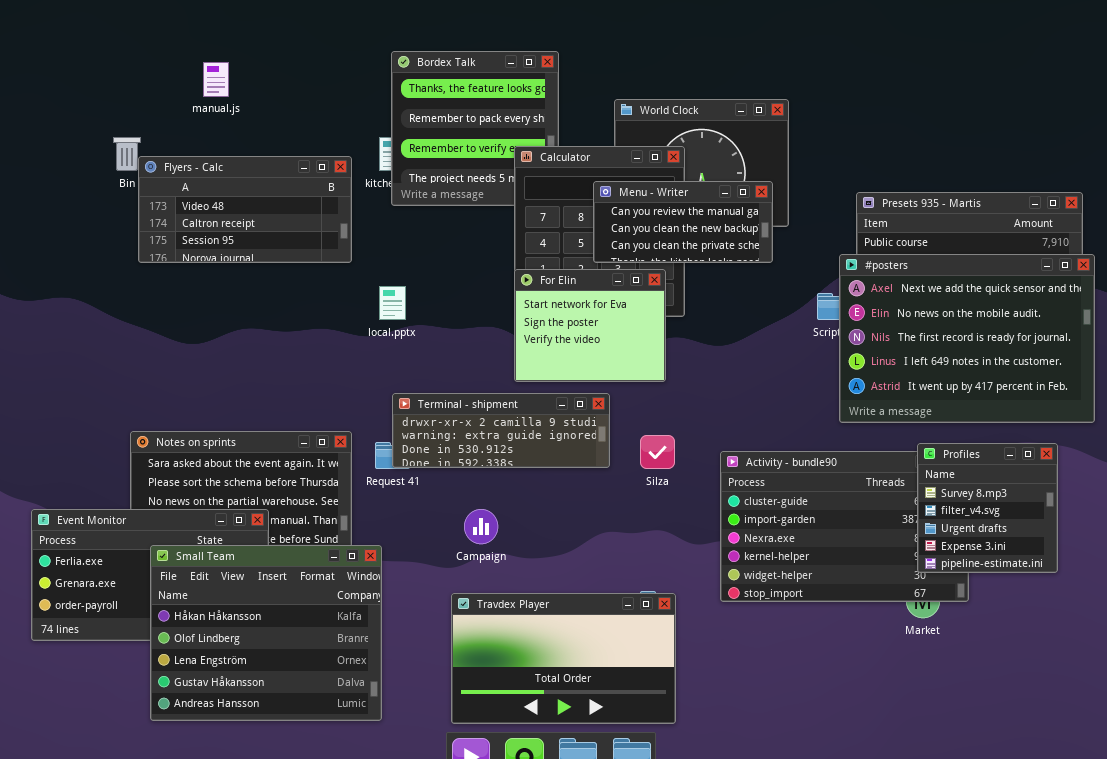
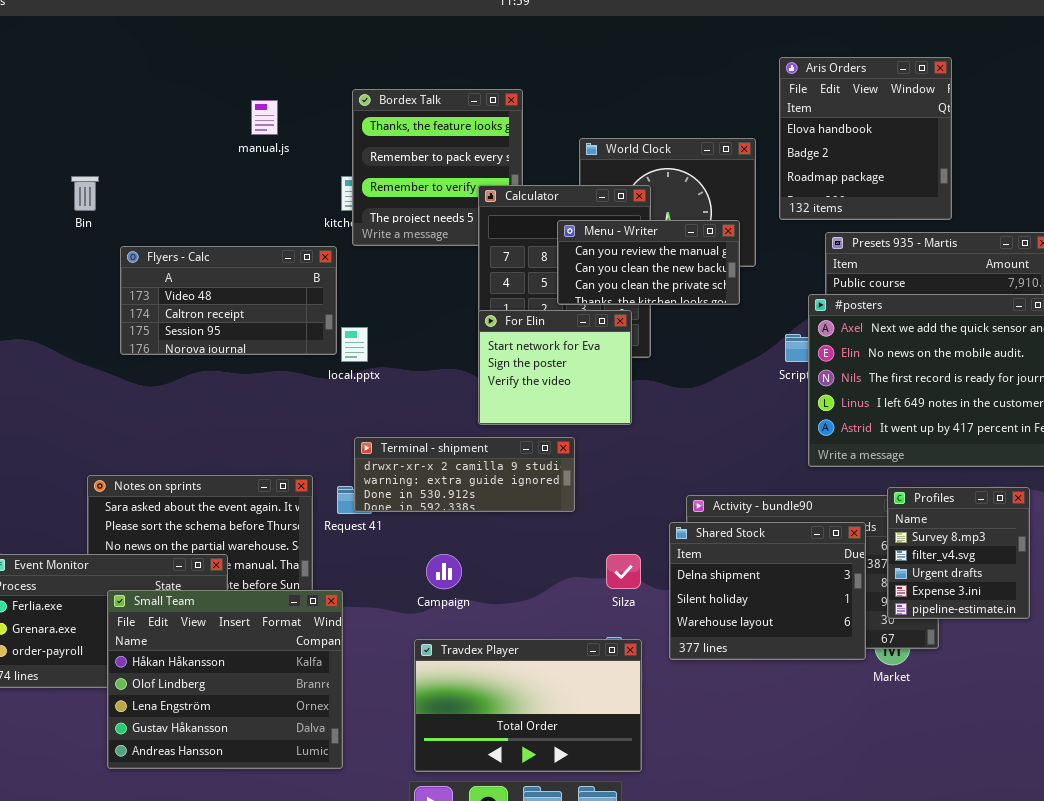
Aris Orders: none -> [779,57,952,220], opened
manual.js: [203,62,229,97] -> [251,100,278,135], moved
Flyers - Calc: [138,156,352,263] -> [120,246,337,355], moved
Silza: [640,435,675,469] -> [606,554,641,589], moved
Shared Stock: none -> [669,522,866,660], opened

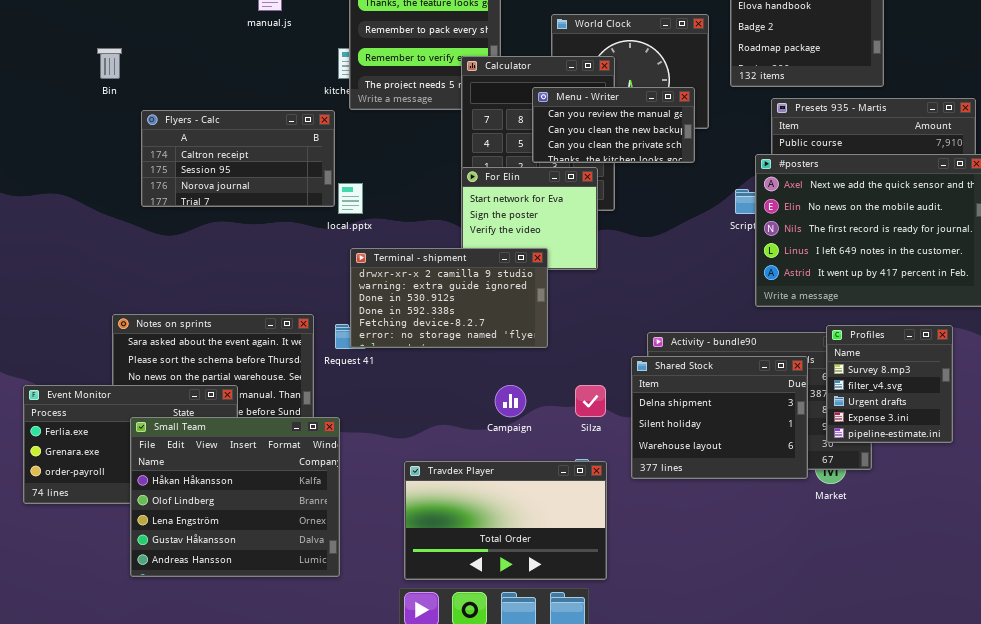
Flyers - Calc: [120,246,337,355] -> [141,110,335,207], scrolled down 1 row
Terminal - shipment: [354,437,575,512] -> [350,248,548,348], resized
Campaign: [426,554,462,589] -> [495,385,526,417], moved

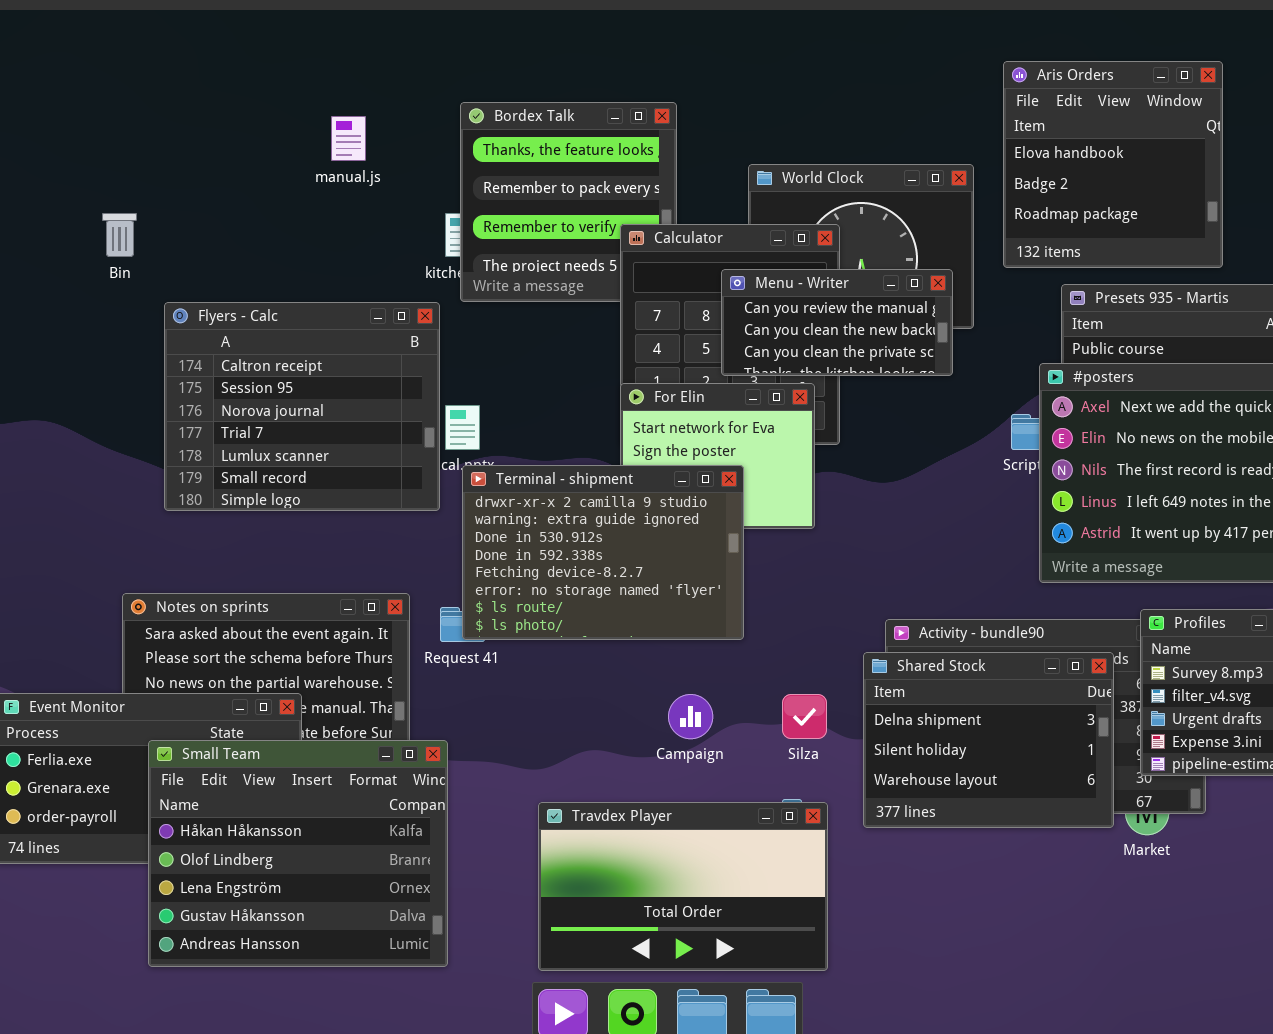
Flyers - Calc: [141,110,335,207] -> [164,302,440,511], resized
Terminal - shipment: [350,248,548,348] -> [462,465,744,640], resized

